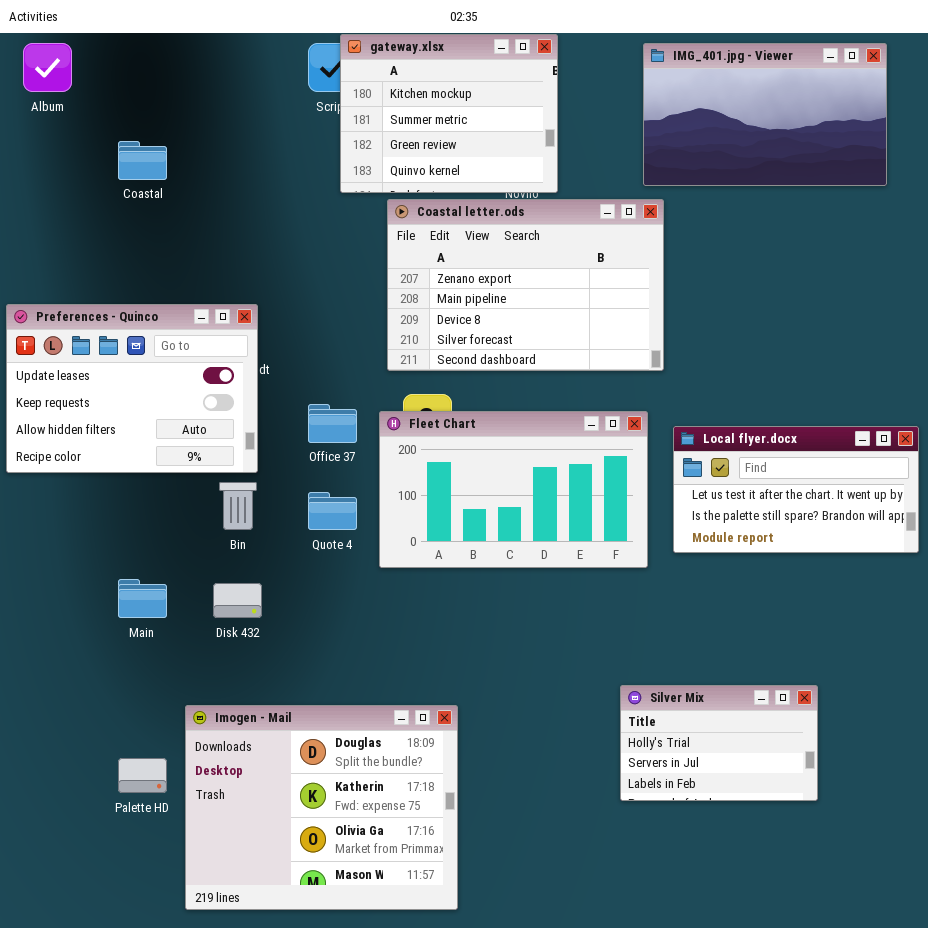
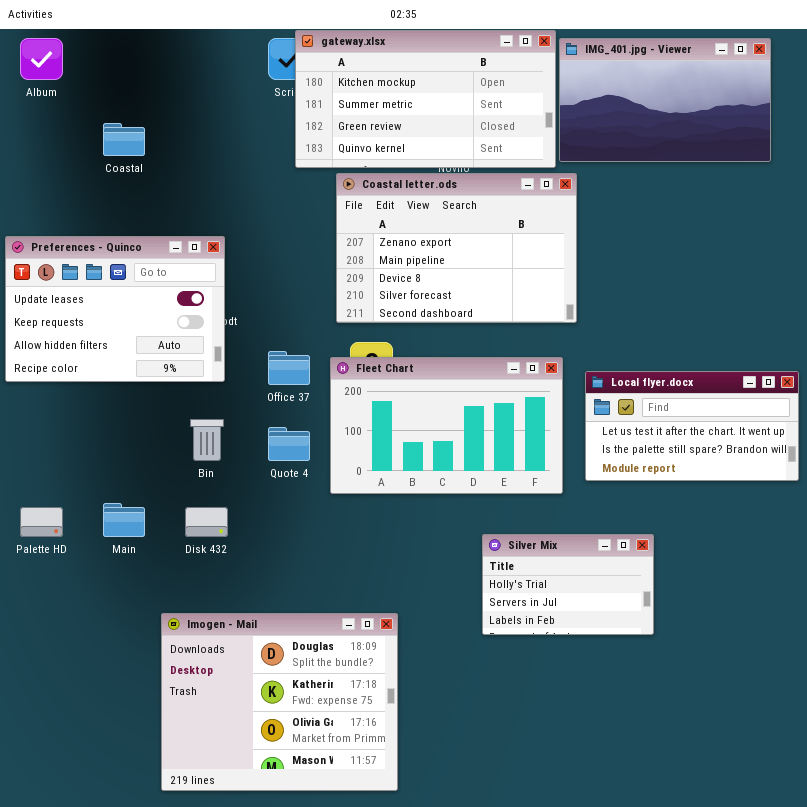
gateway.xlsx: [340,34,558,193] -> [295,30,556,168], resized
Preferences - Quinco: [6,304,258,473] -> [5,236,225,382], moved
Silver Mix: [620,685,818,801] -> [482,534,654,635], moved
Palette HD: [118,758,167,793] -> [20,507,63,537], moved

